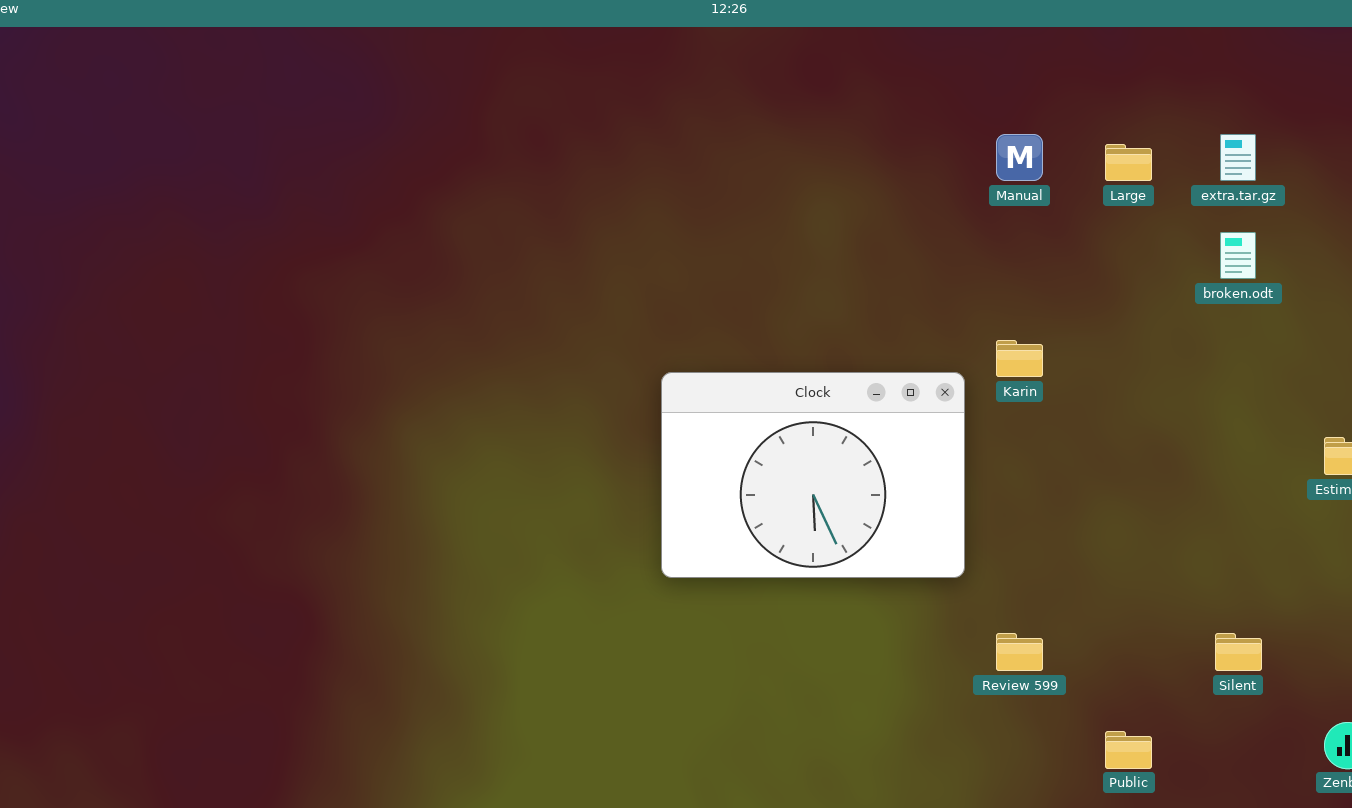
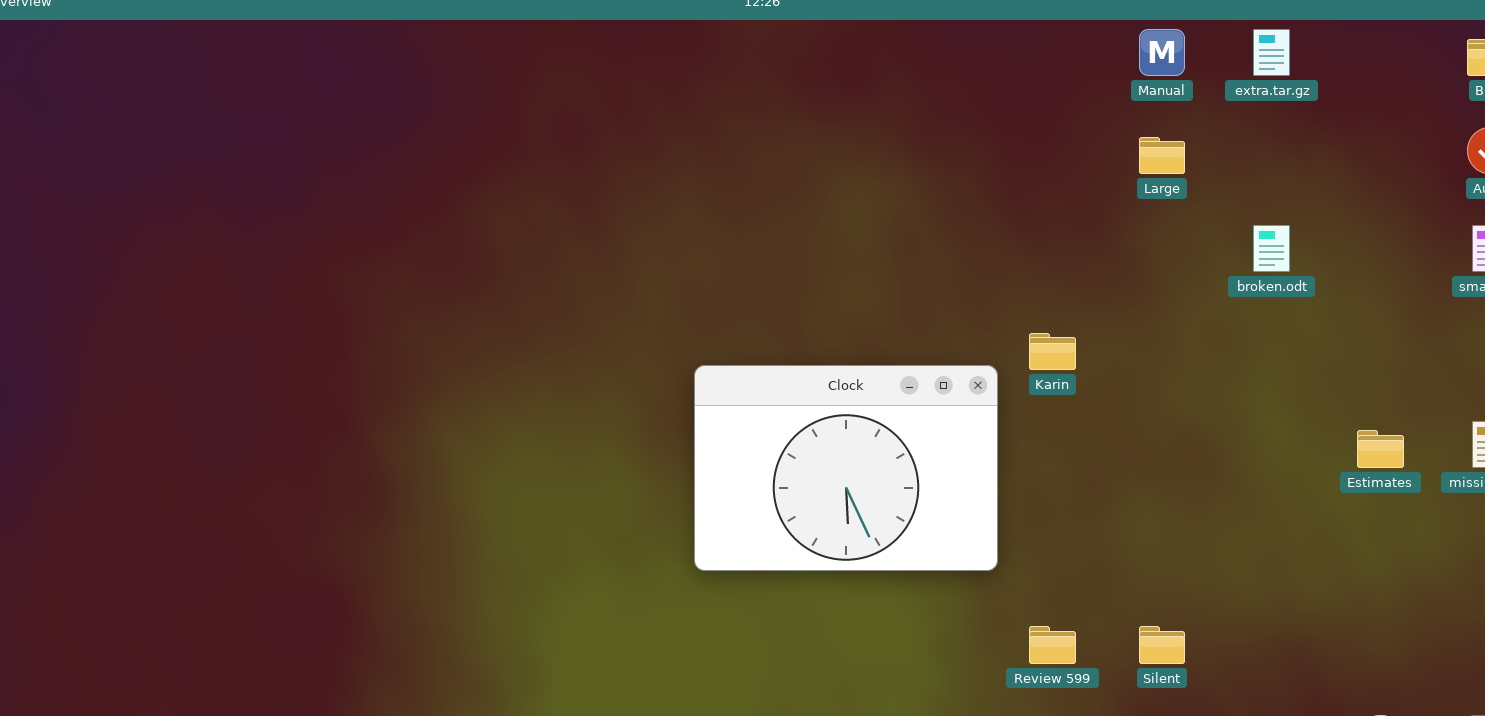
Manual: [996,134,1043,181] -> [1139,29,1185,76], moved
extra.tar.gz: [1220,134,1256,181] -> [1253,29,1290,76], moved
Silent: [1215,633,1262,671] -> [1139,626,1185,664], moved

